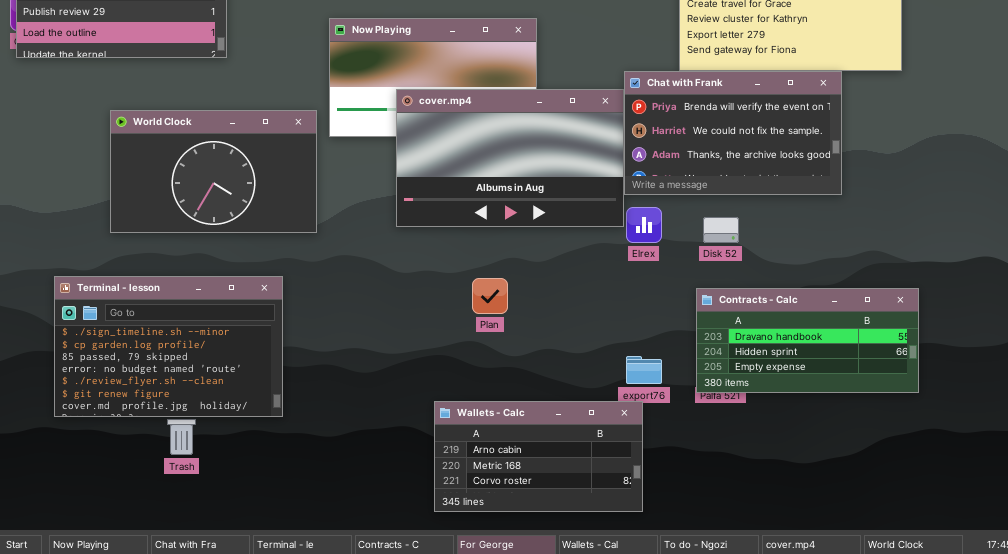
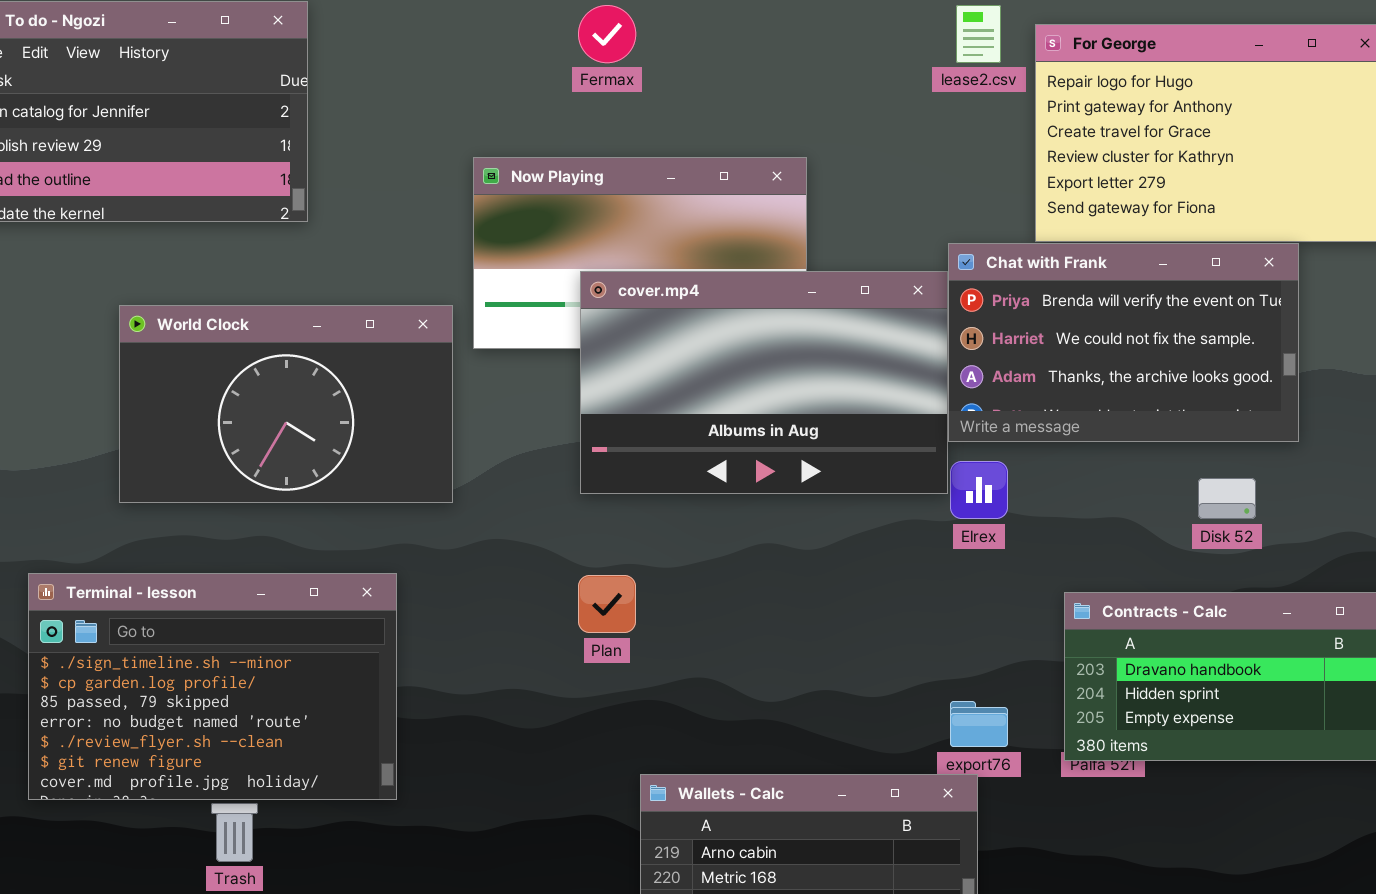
Disk 52: [703,217,739,243] -> [1198,478,1256,519], moved
Plan: [472,278,508,314] -> [578,575,636,633], moved

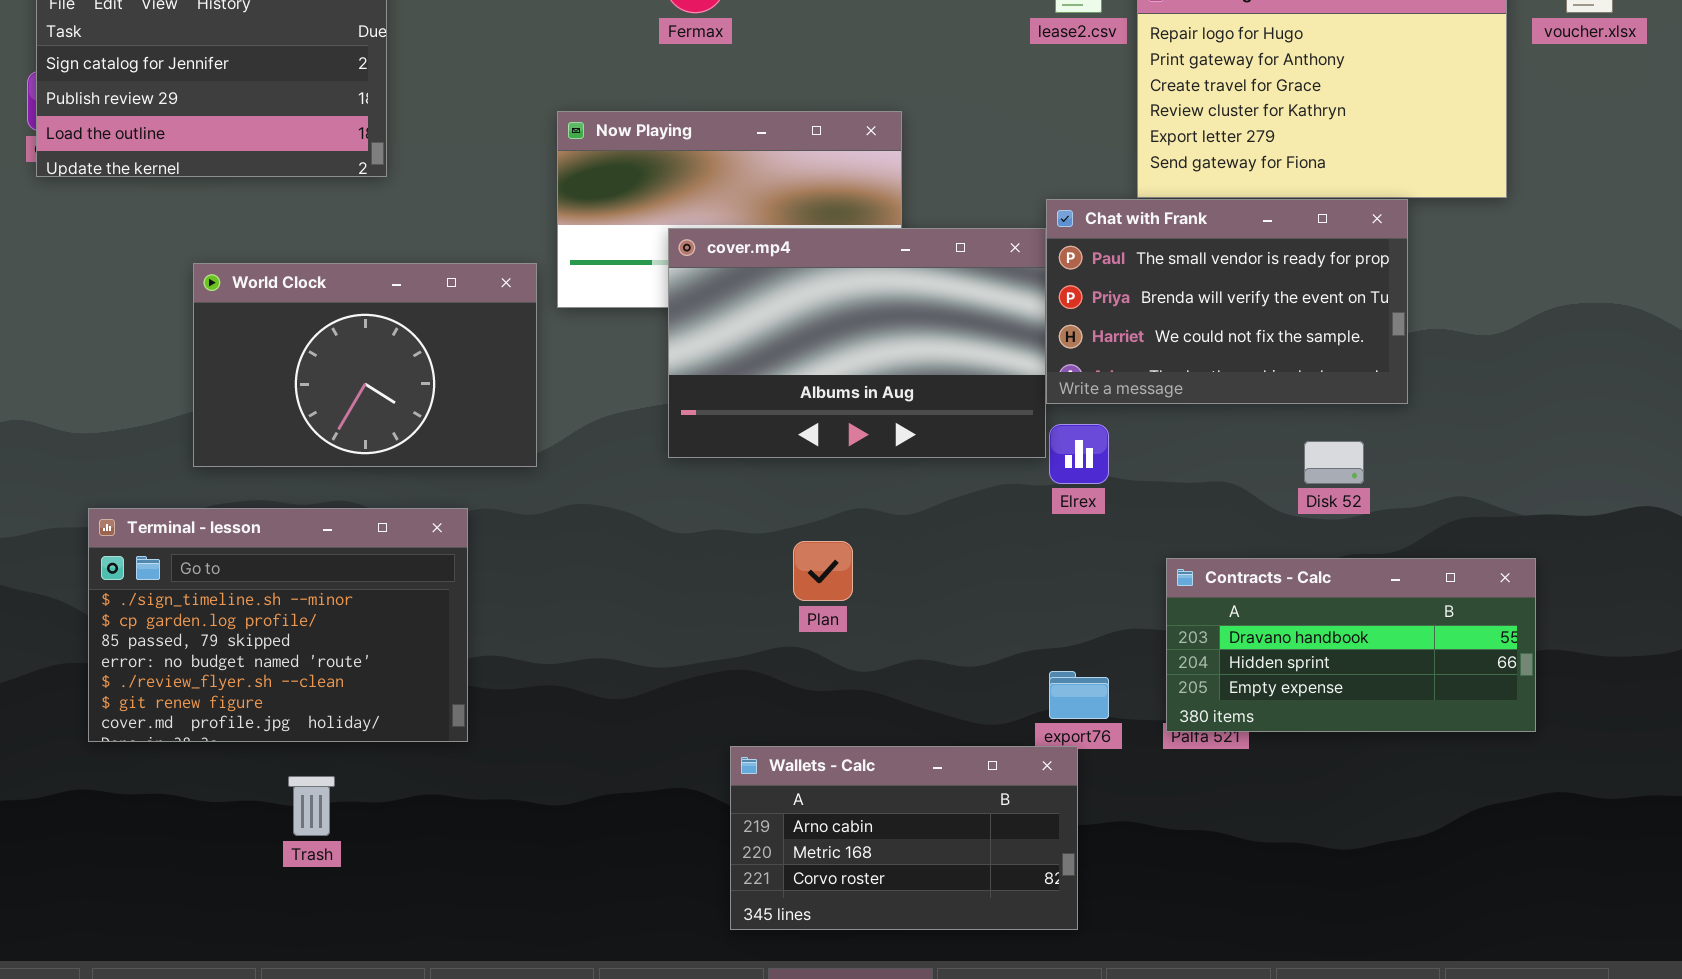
Chat with Frank: [948,243,1299,442] -> [1046,199,1408,404], scrolled up 1 row
Terminal - lesson: [28,573,397,800] -> [88,508,468,742], moved
Plan: [578,575,636,633] -> [793,541,853,601], moved

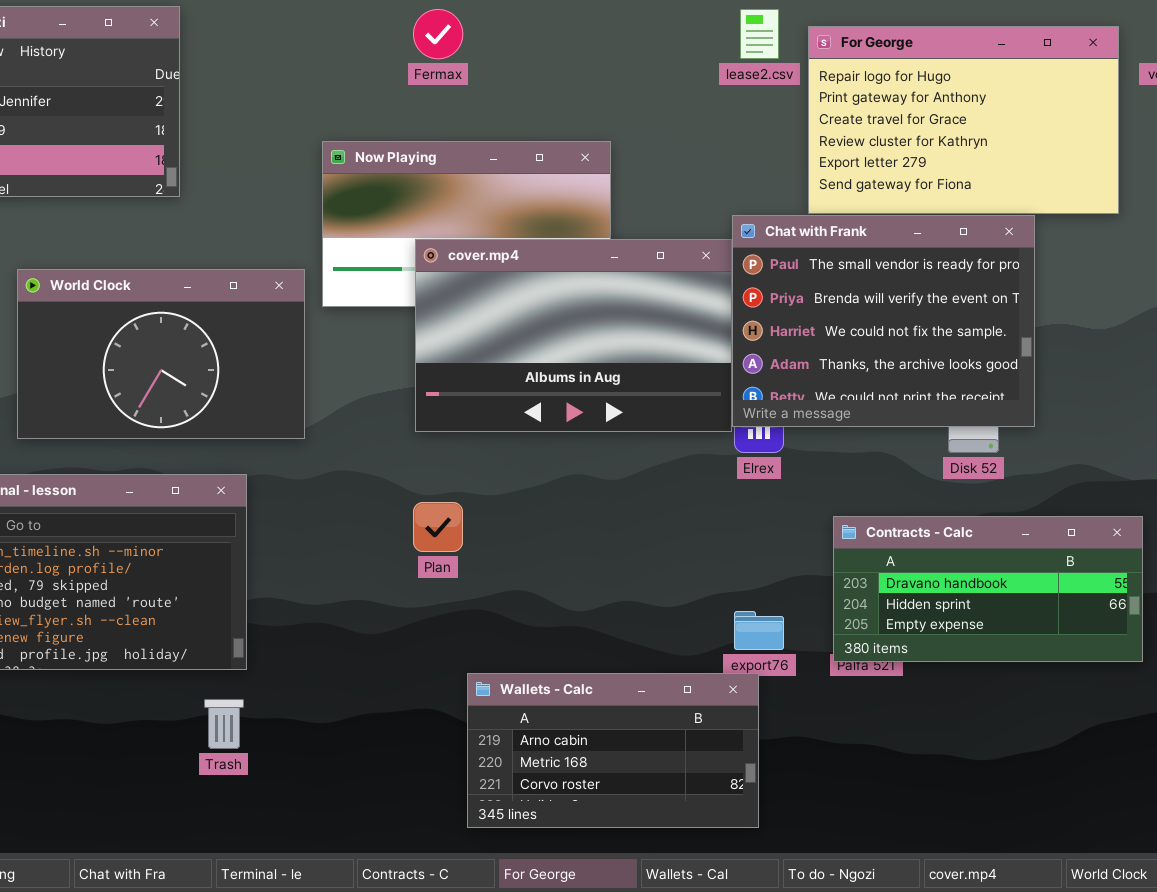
Chat with Frank: [1046,199,1408,404] -> [732,215,1035,427], resized
Plan: [793,541,853,601] -> [413,502,463,552], moved
Trash: [288,776,335,836] -> [204,699,244,749], moved

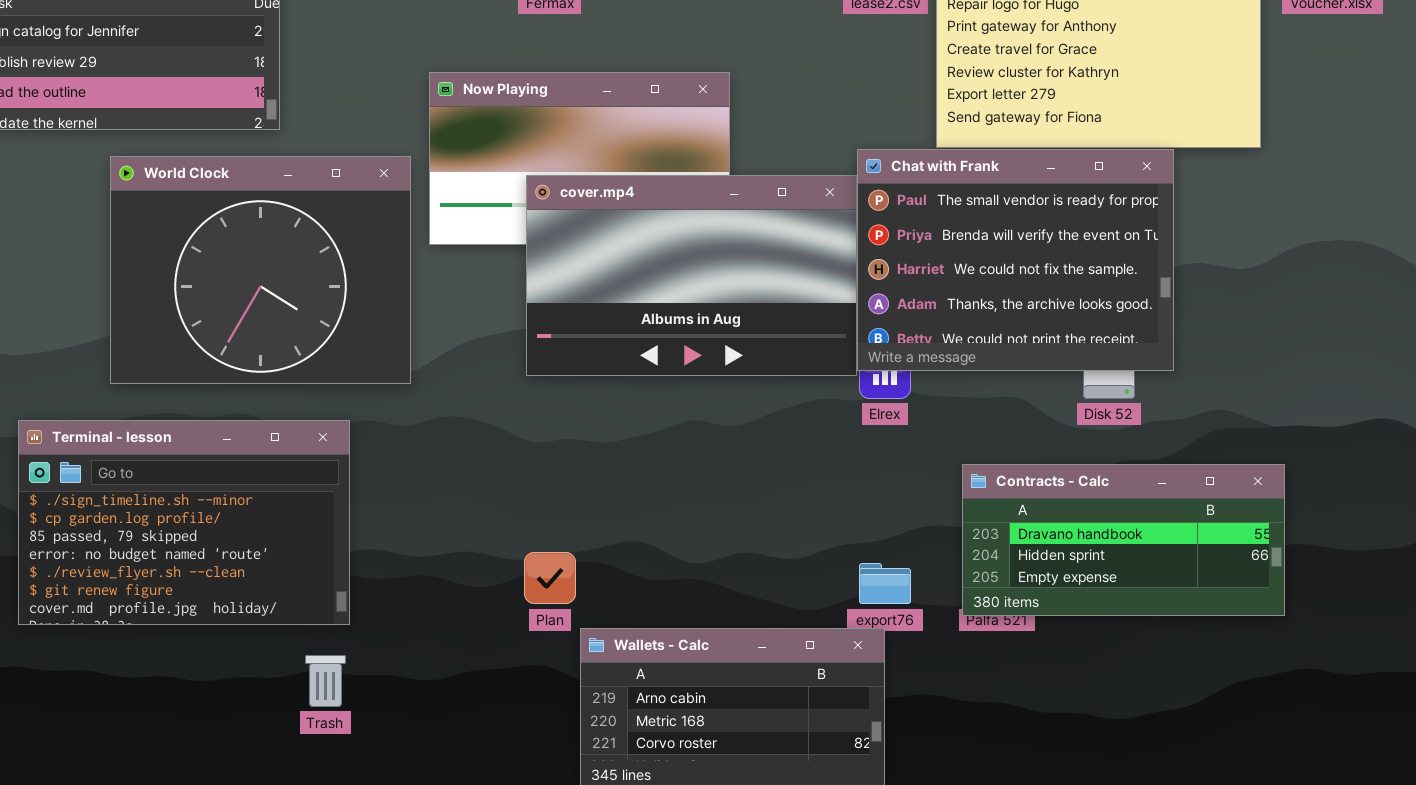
World Clock: [17,269,305,439] -> [110,156,411,384], resized
Plan: [413,502,463,552] -> [524,552,576,604], moved

